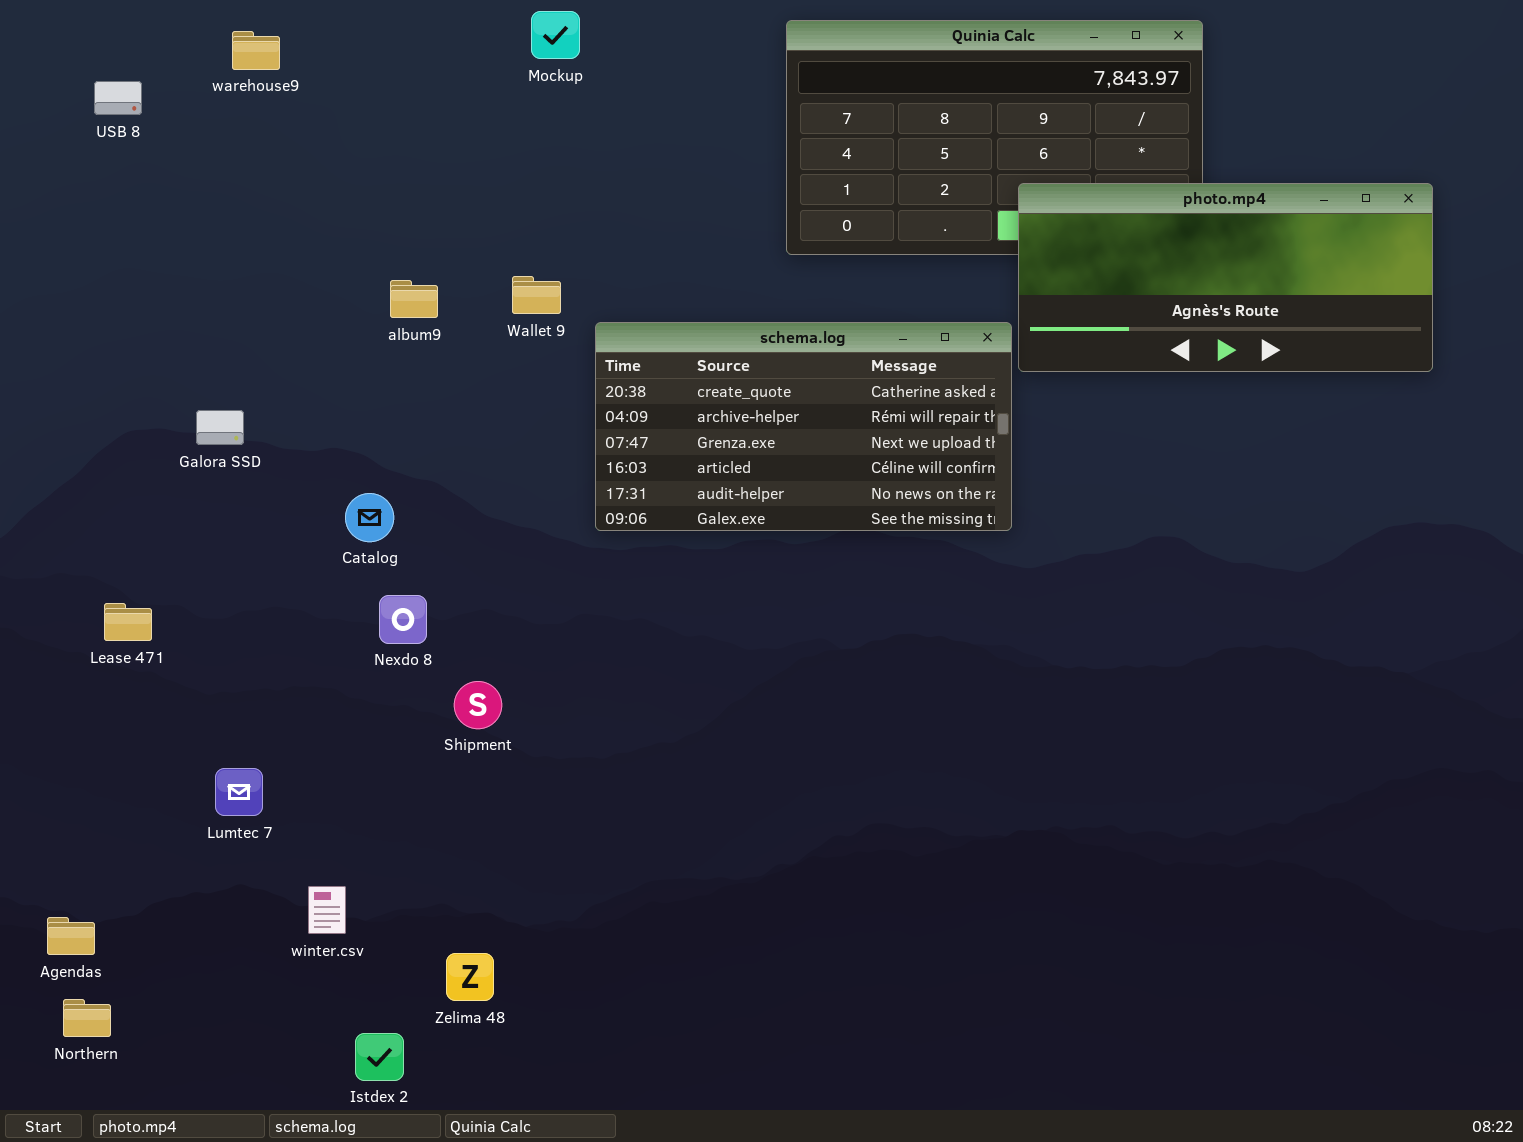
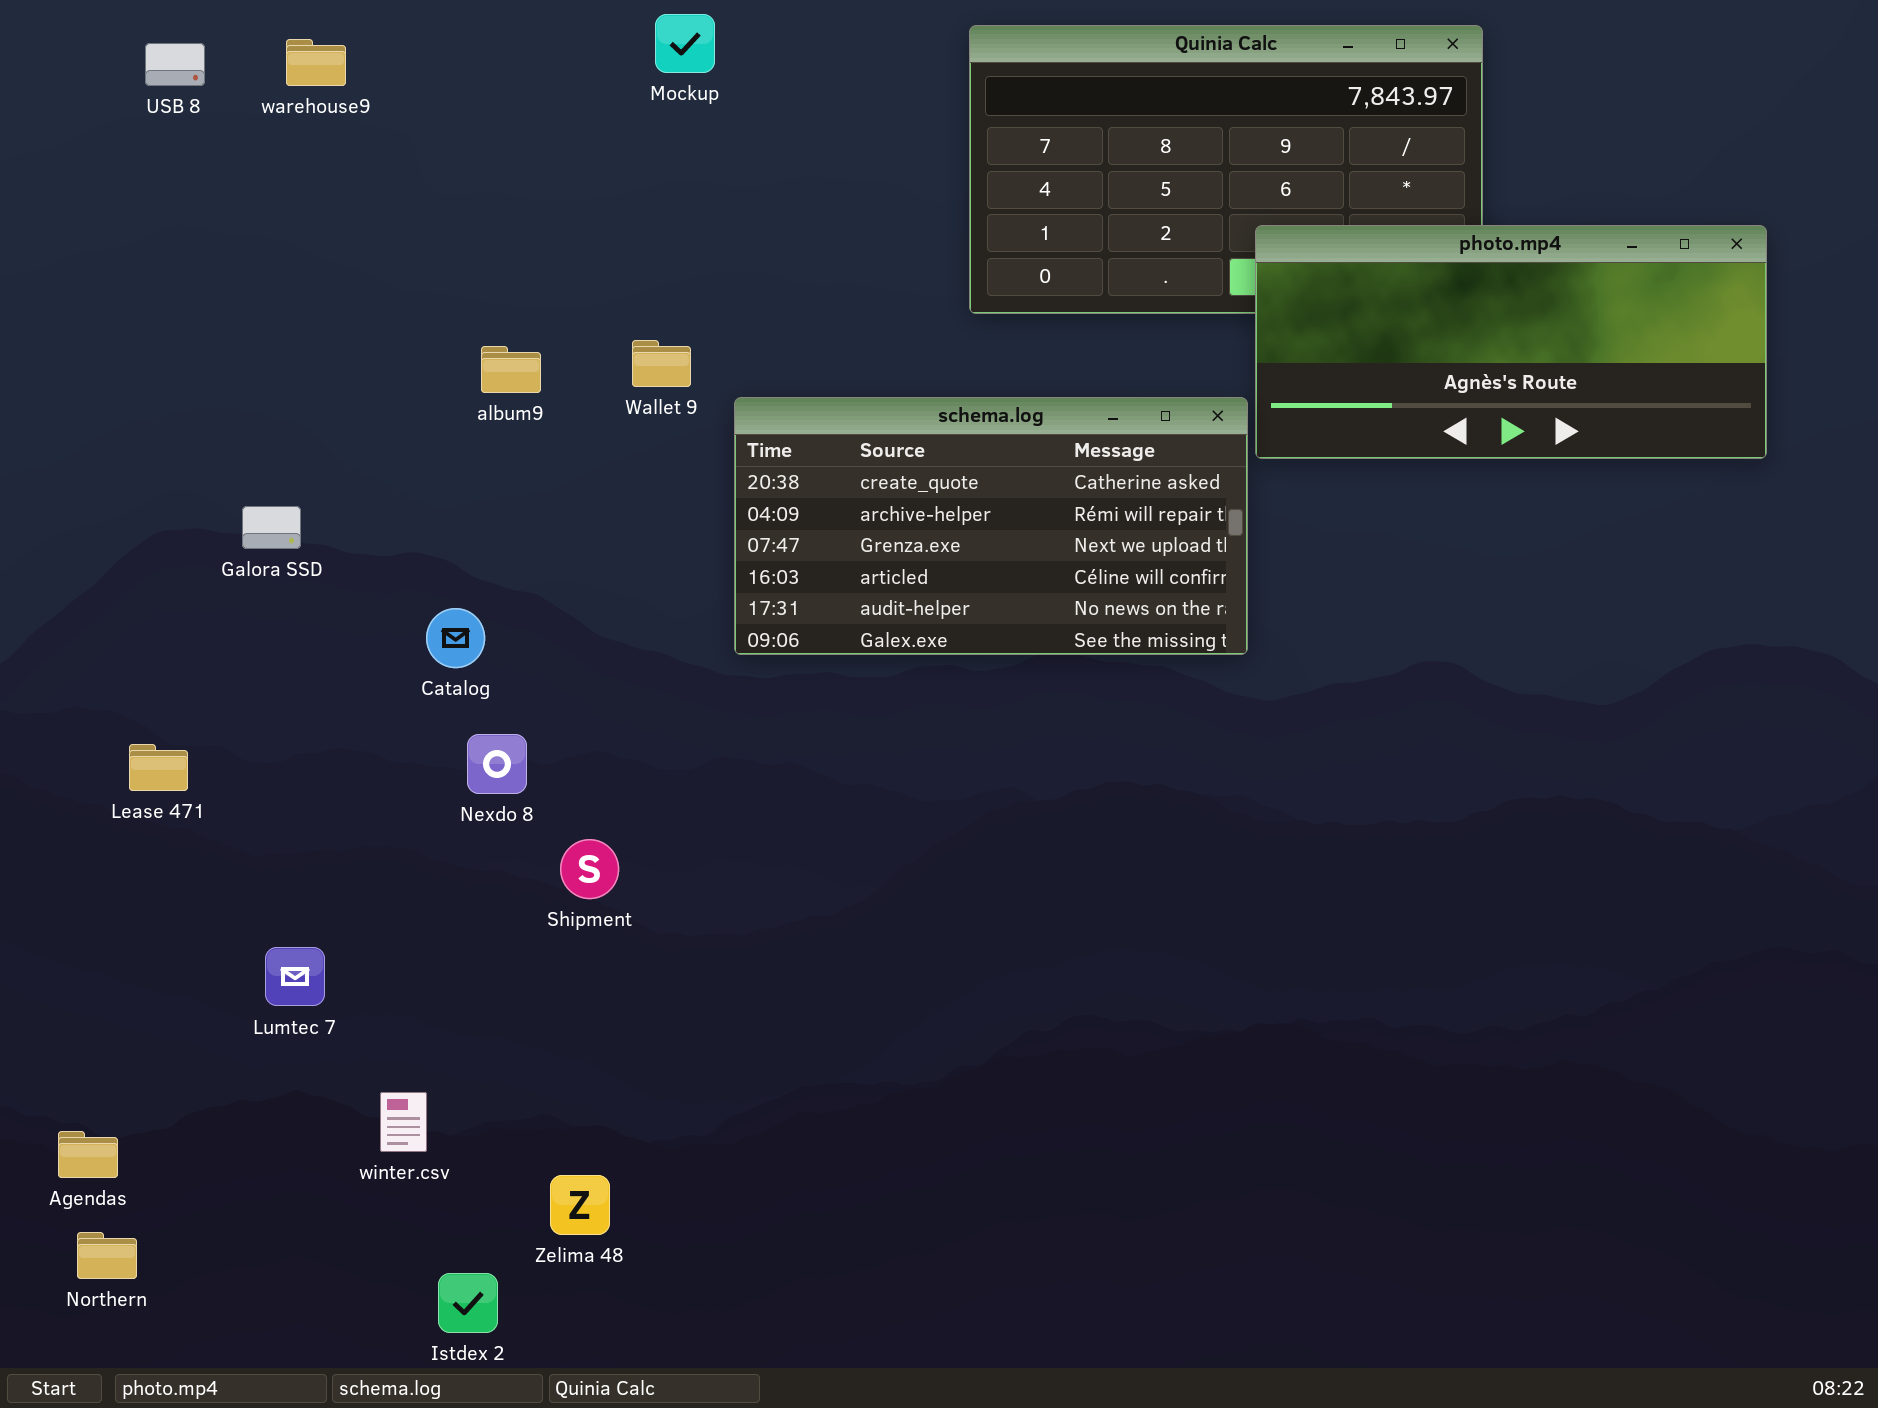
USB 8: [94,81,142,115] -> [145,43,205,86], moved

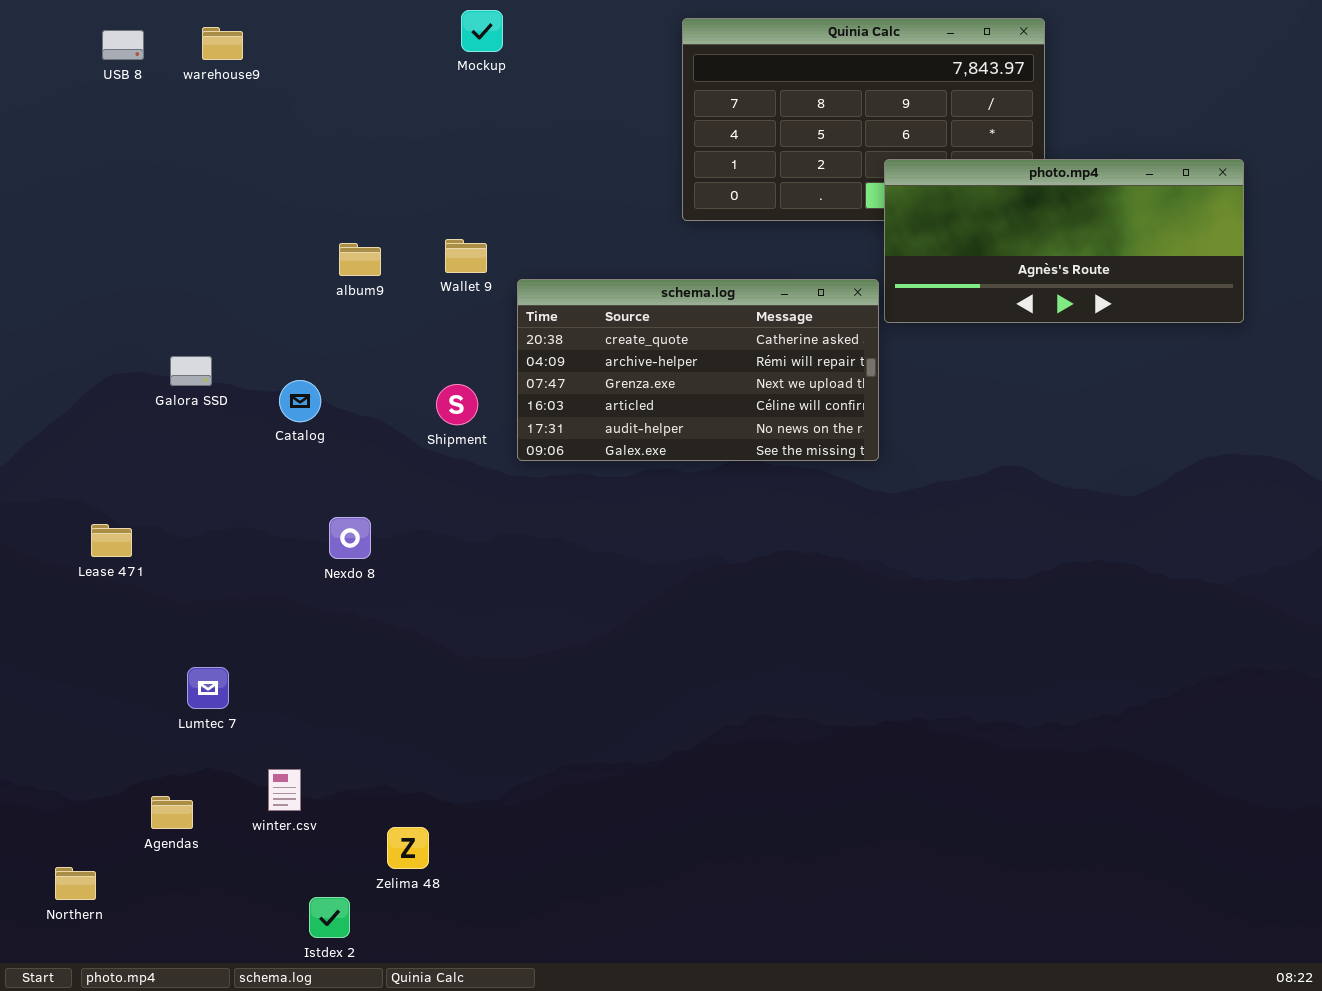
Catalog: [426,608,485,668] -> [279,380,321,422], moved
Shipment: [560,839,619,899] -> [436,384,478,425], moved
Agendas: [58,1131,118,1178] -> [151,796,193,829], moved

